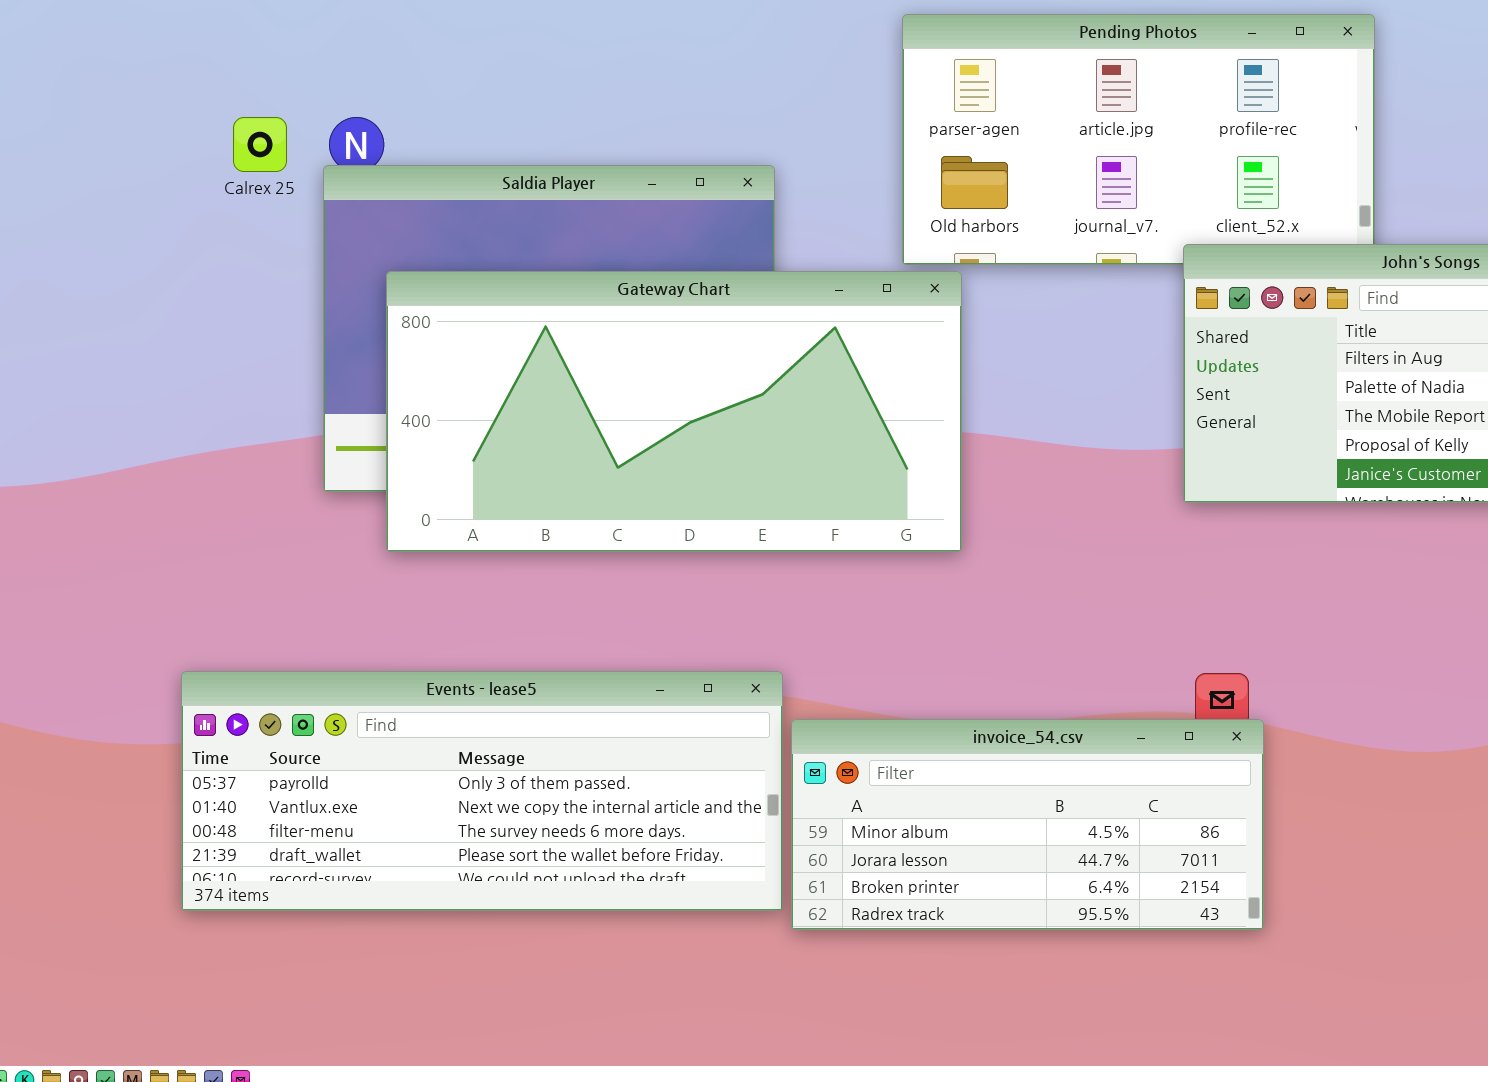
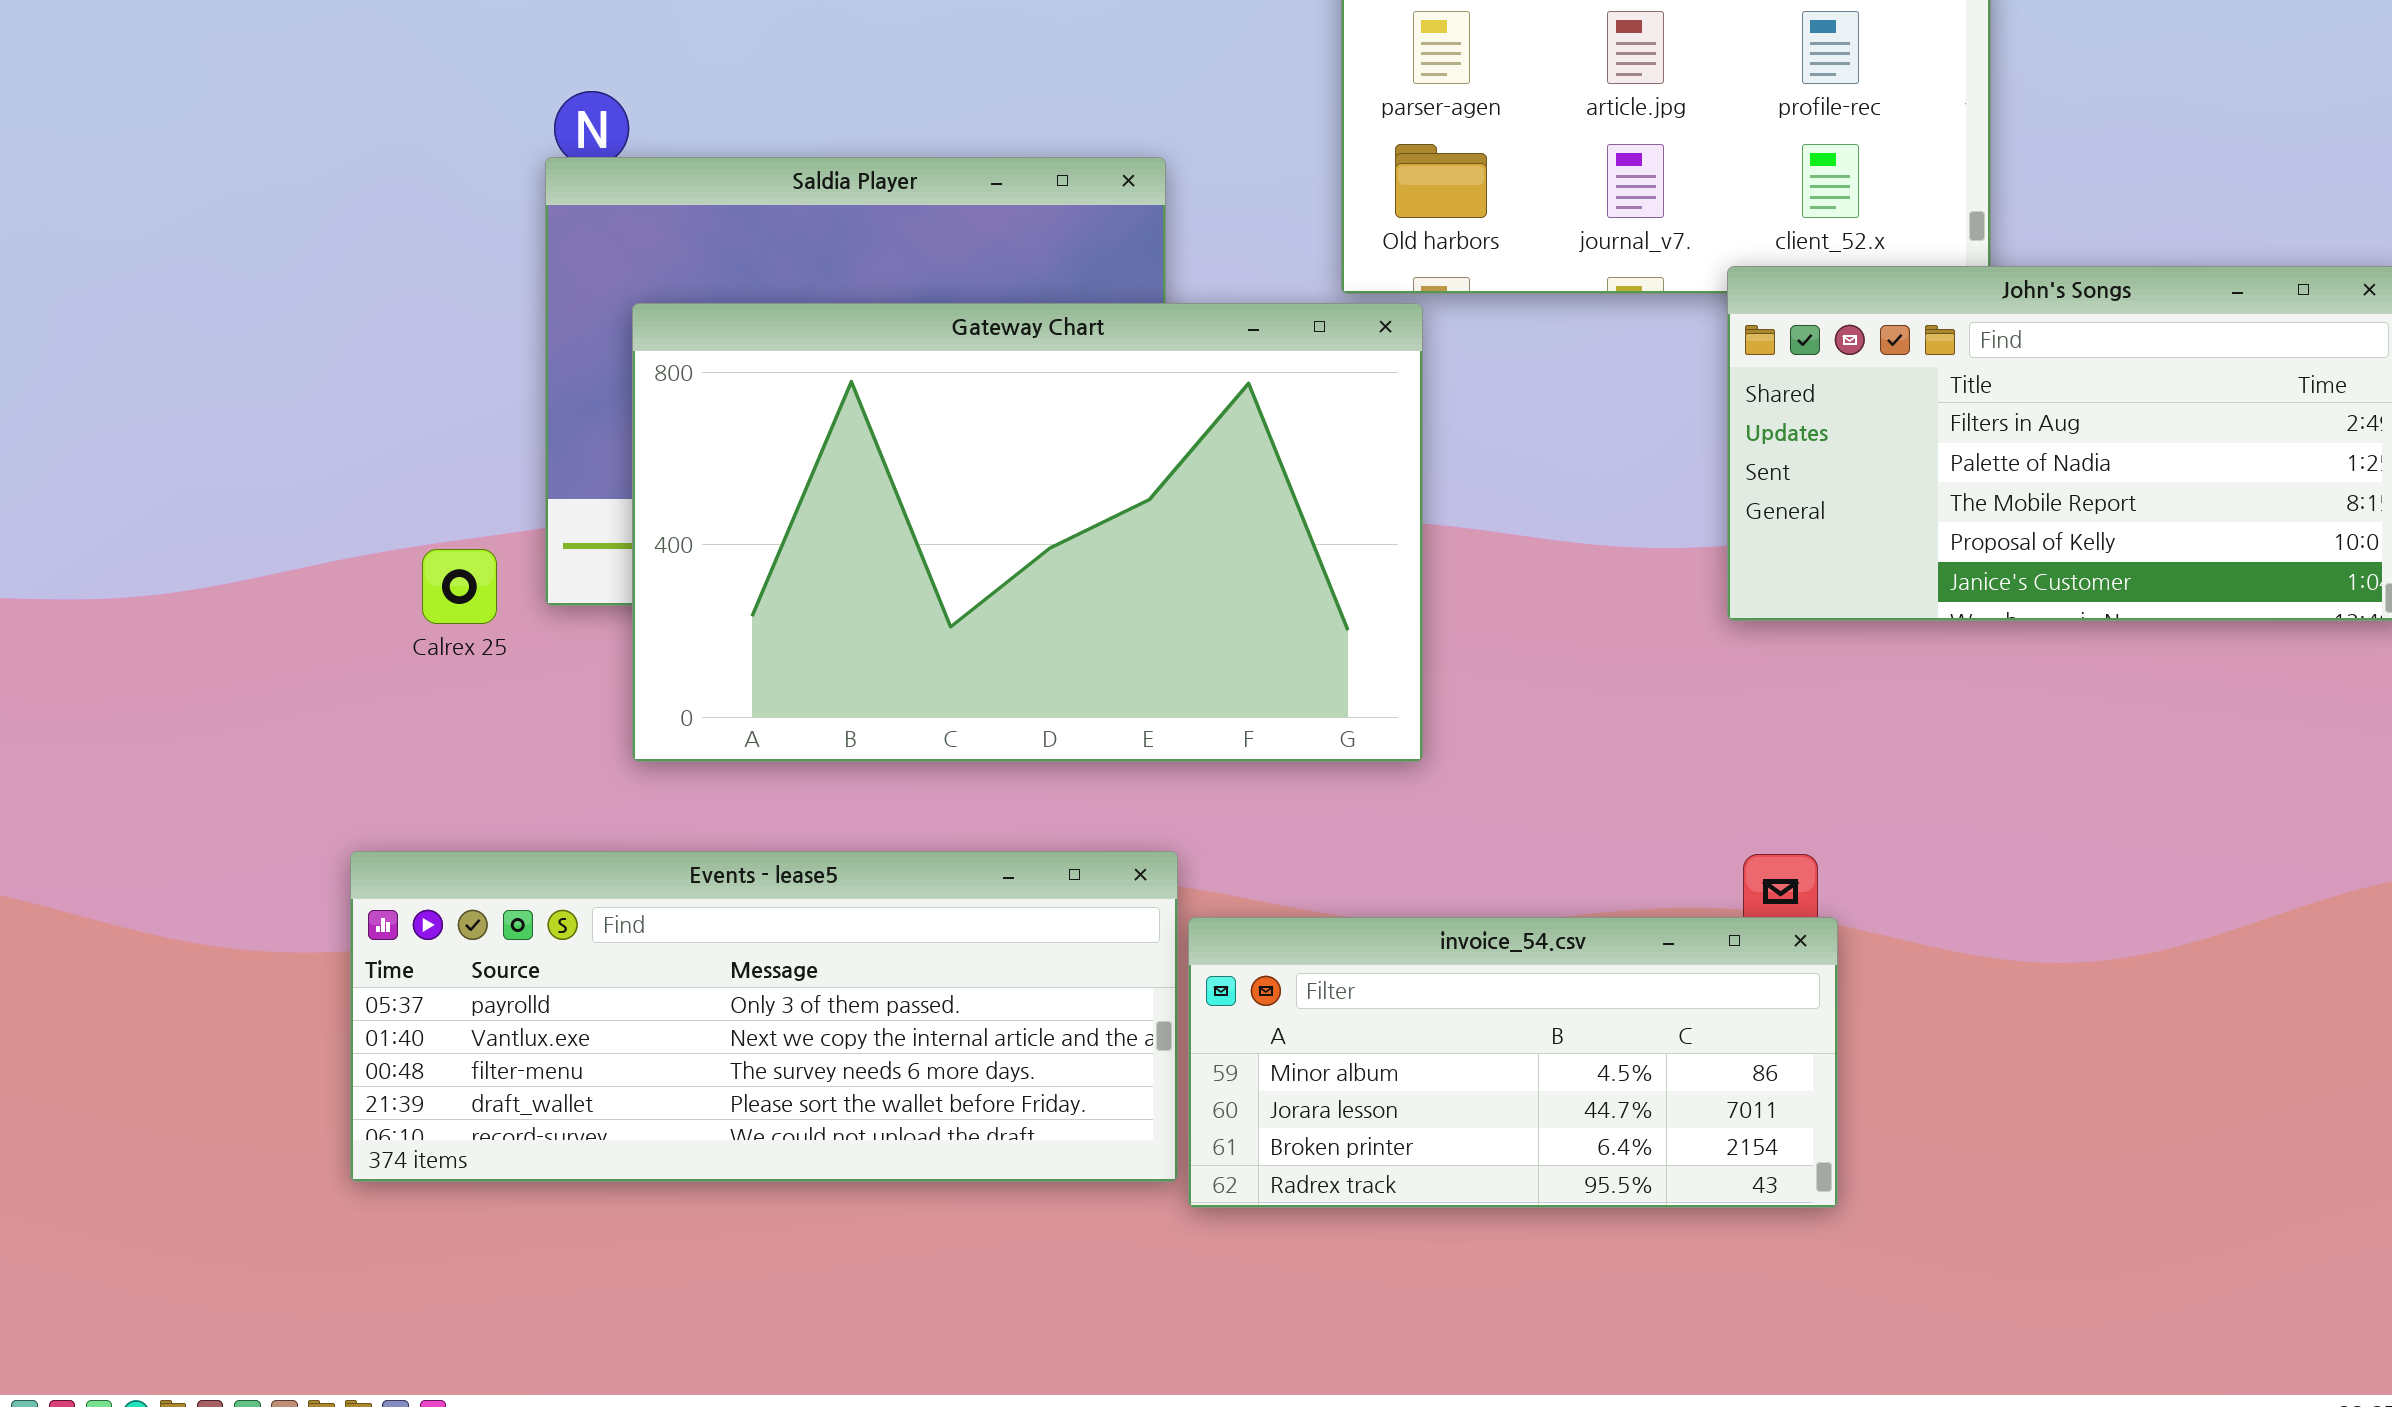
Calrex 25: [233,117,287,172] -> [422,549,497,624], moved
Gateway Chart: [386,271,962,552] -> [632,303,1423,762], resized

